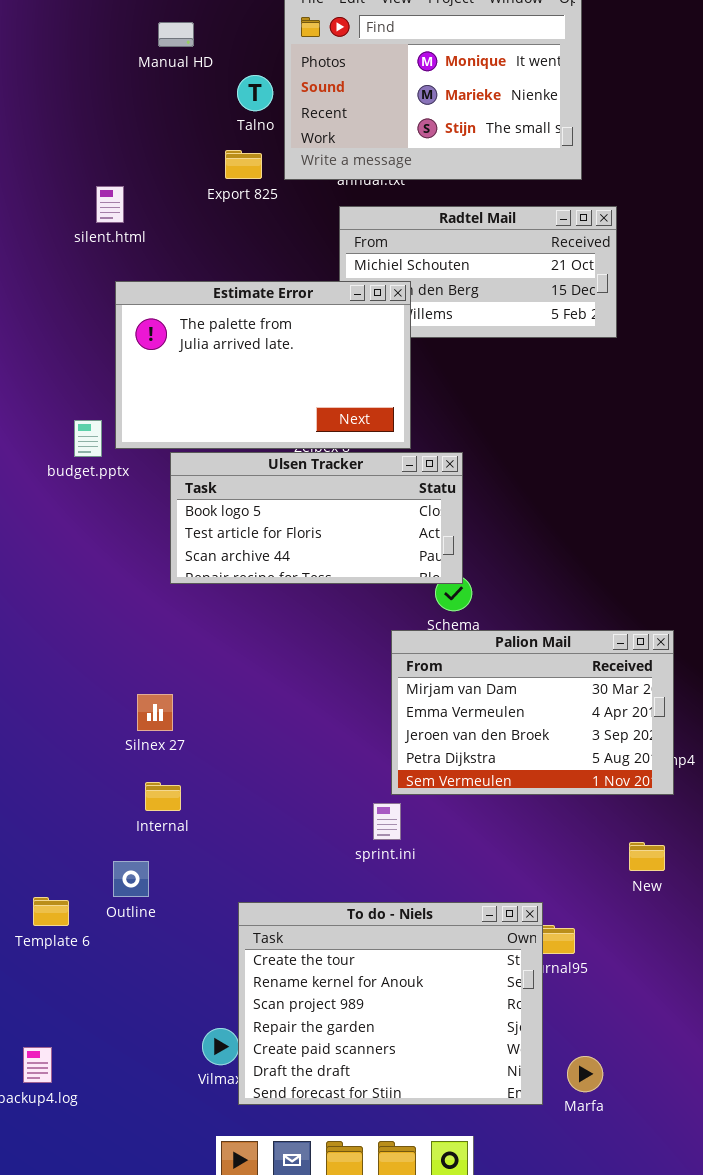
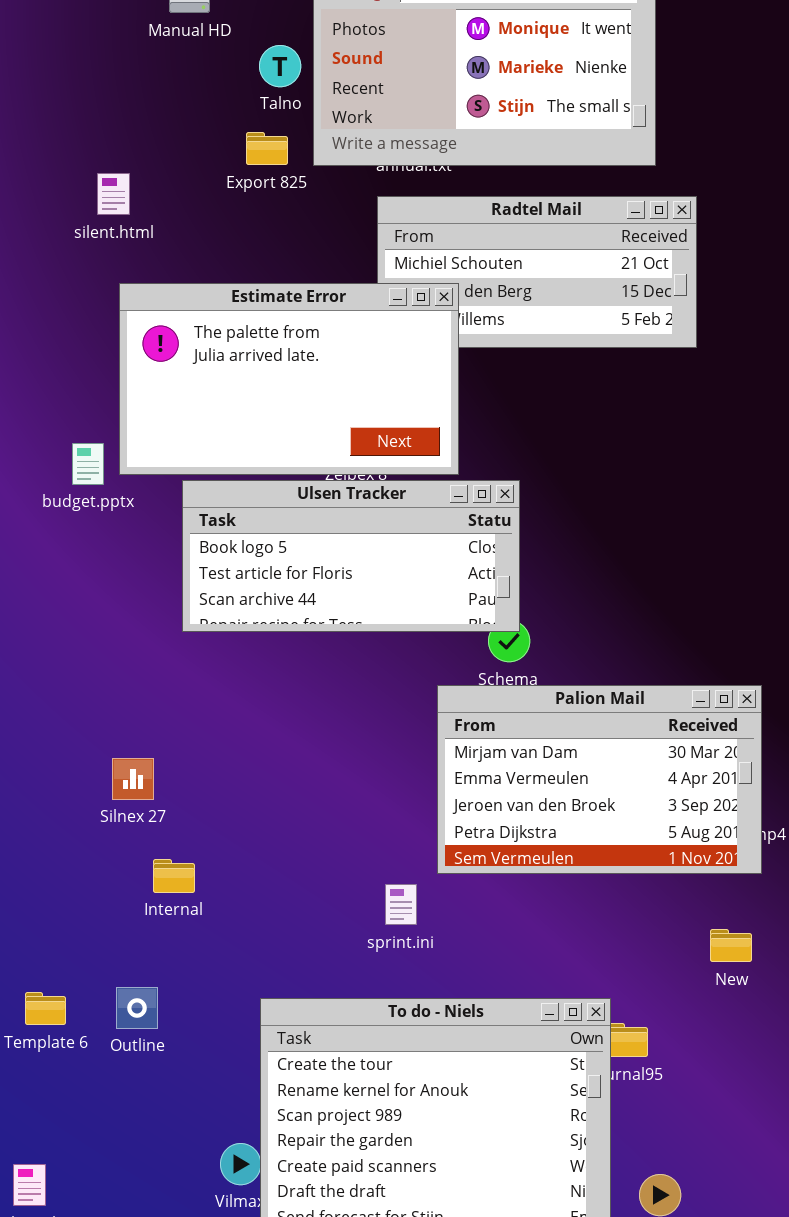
Silnex 27: [137,694,173,731] -> [112,758,154,800], moved
sprint.ini: [373,803,401,840] -> [385,884,417,925], moved
Outline: [113,861,149,897] -> [116,987,158,1029], moved

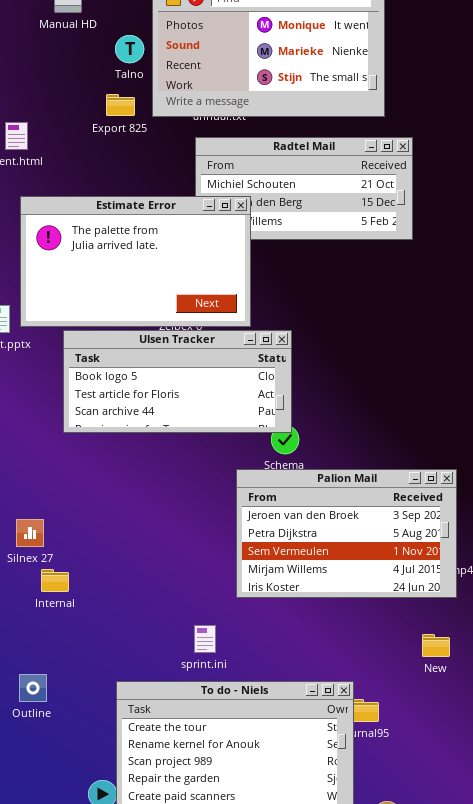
Palion Mail: [437,685,762,874] -> [236,469,457,598], scrolled down 2 rows
Internal: [153,859,195,893] -> [41,569,69,592], moved
sprint.ini: [385,884,417,925] -> [194,625,216,653], moved

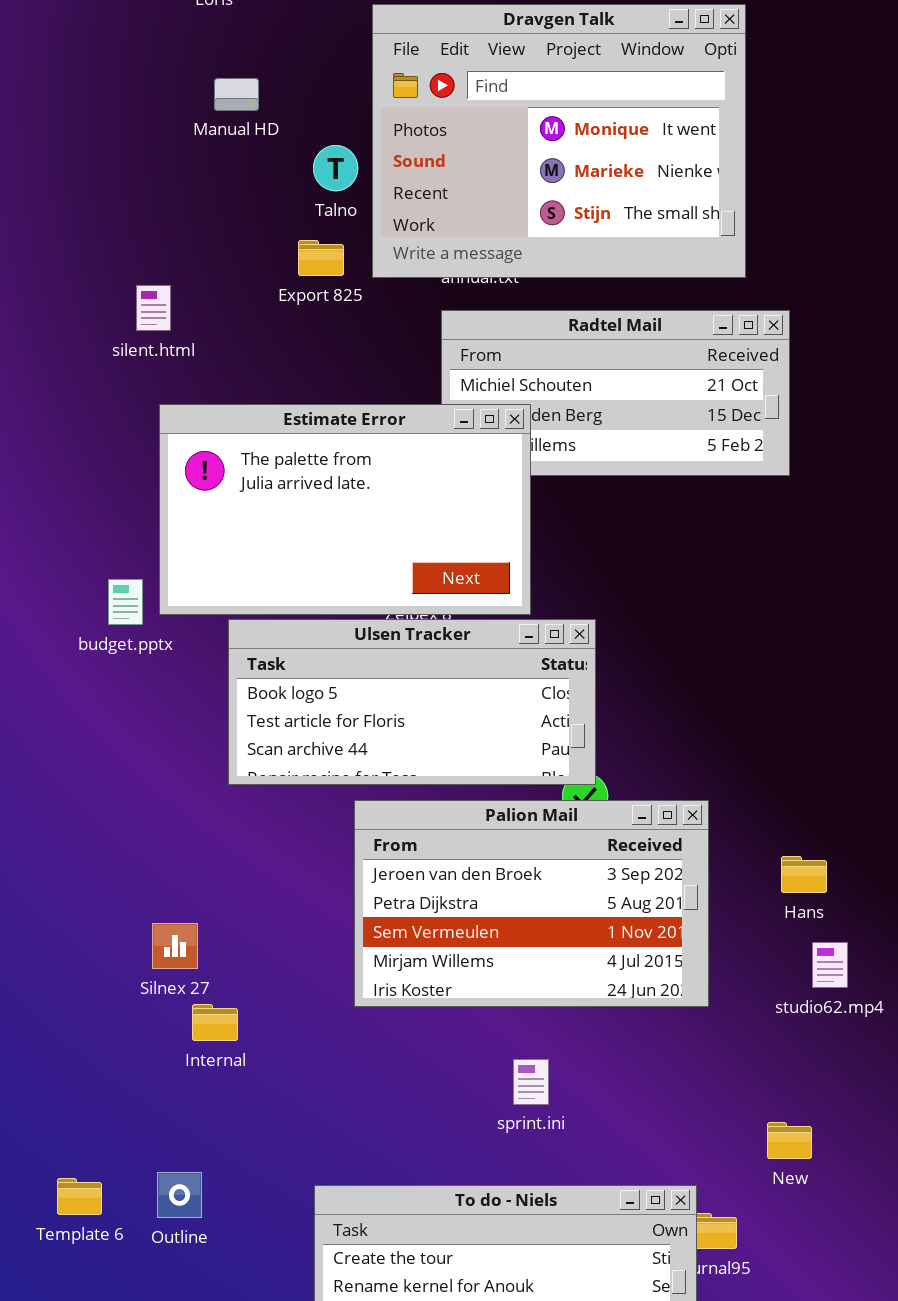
Palion Mail: [236,469,457,598] -> [354,800,709,1007], moved
sprint.ini: [194,625,216,653] -> [513,1059,549,1105], moved
New: [422,634,450,657] -> [767,1122,812,1159], moved

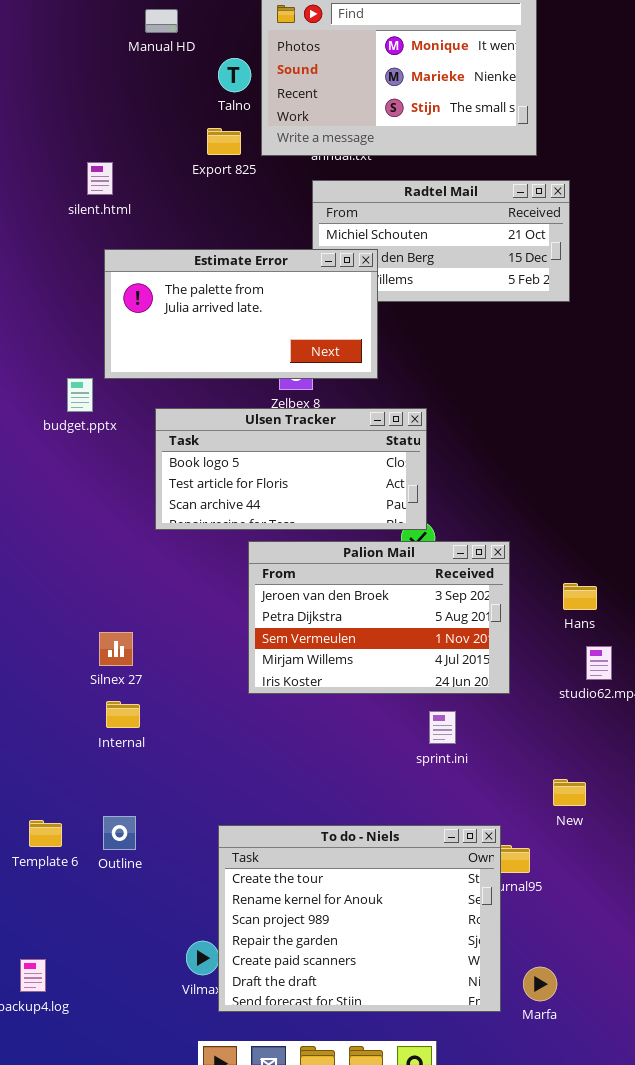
Estimate Error: [159,404,531,615] -> [104,249,378,379], resized
Internal: [192,1004,238,1041] -> [106,701,140,728], moved
sprint.ini: [513,1059,549,1105] -> [429,711,456,744], moved

